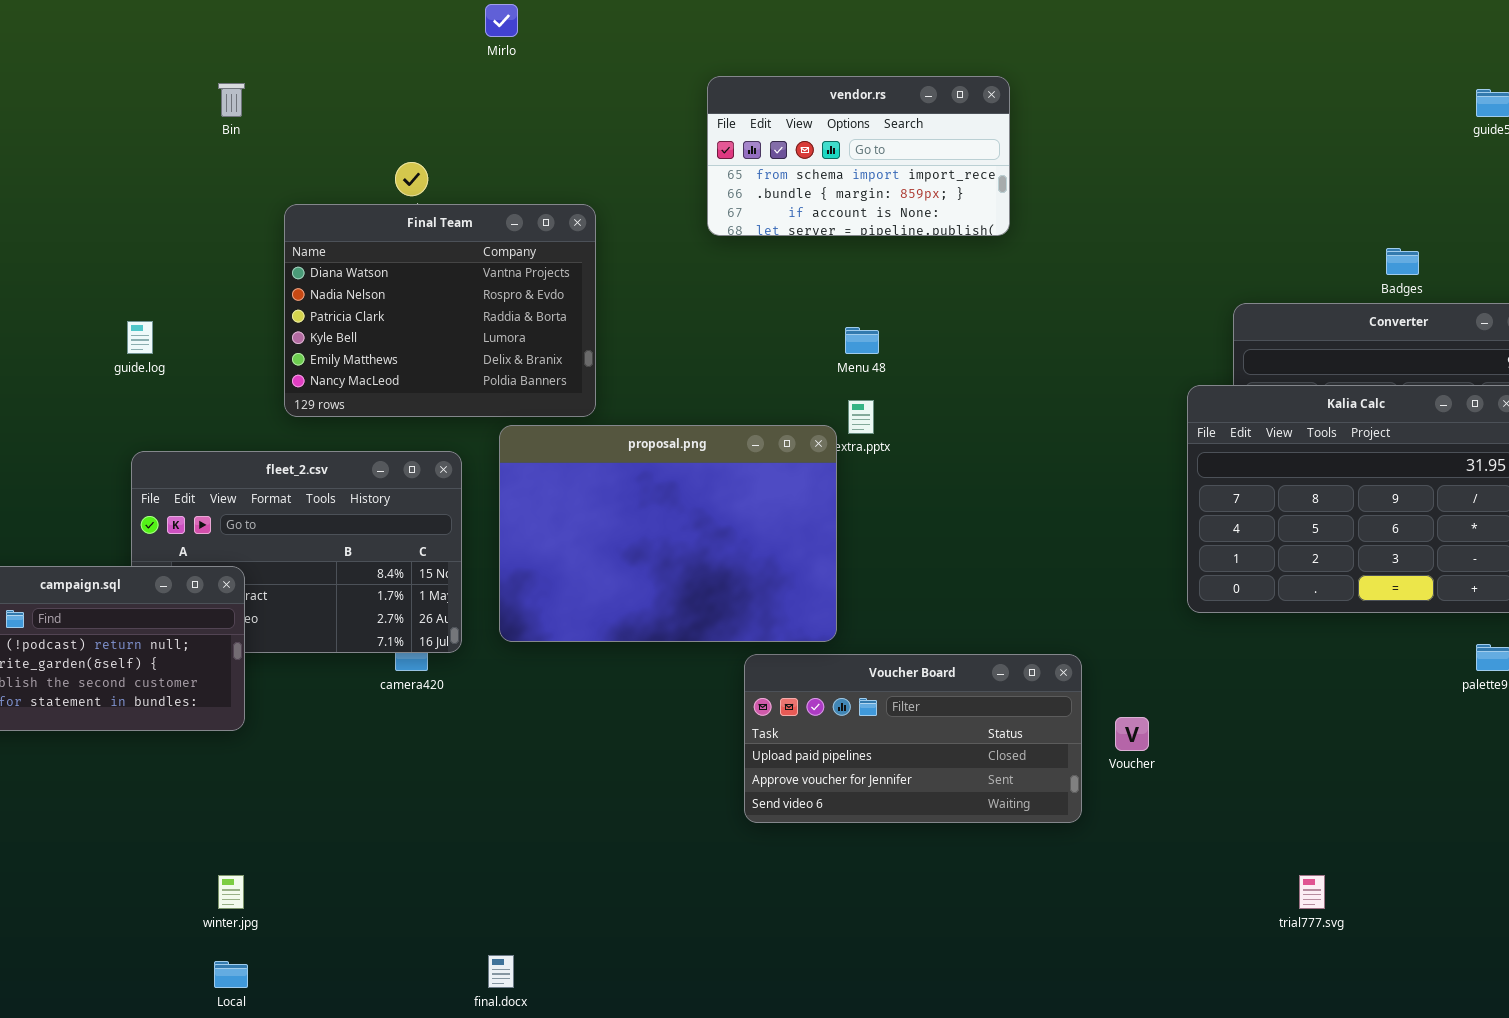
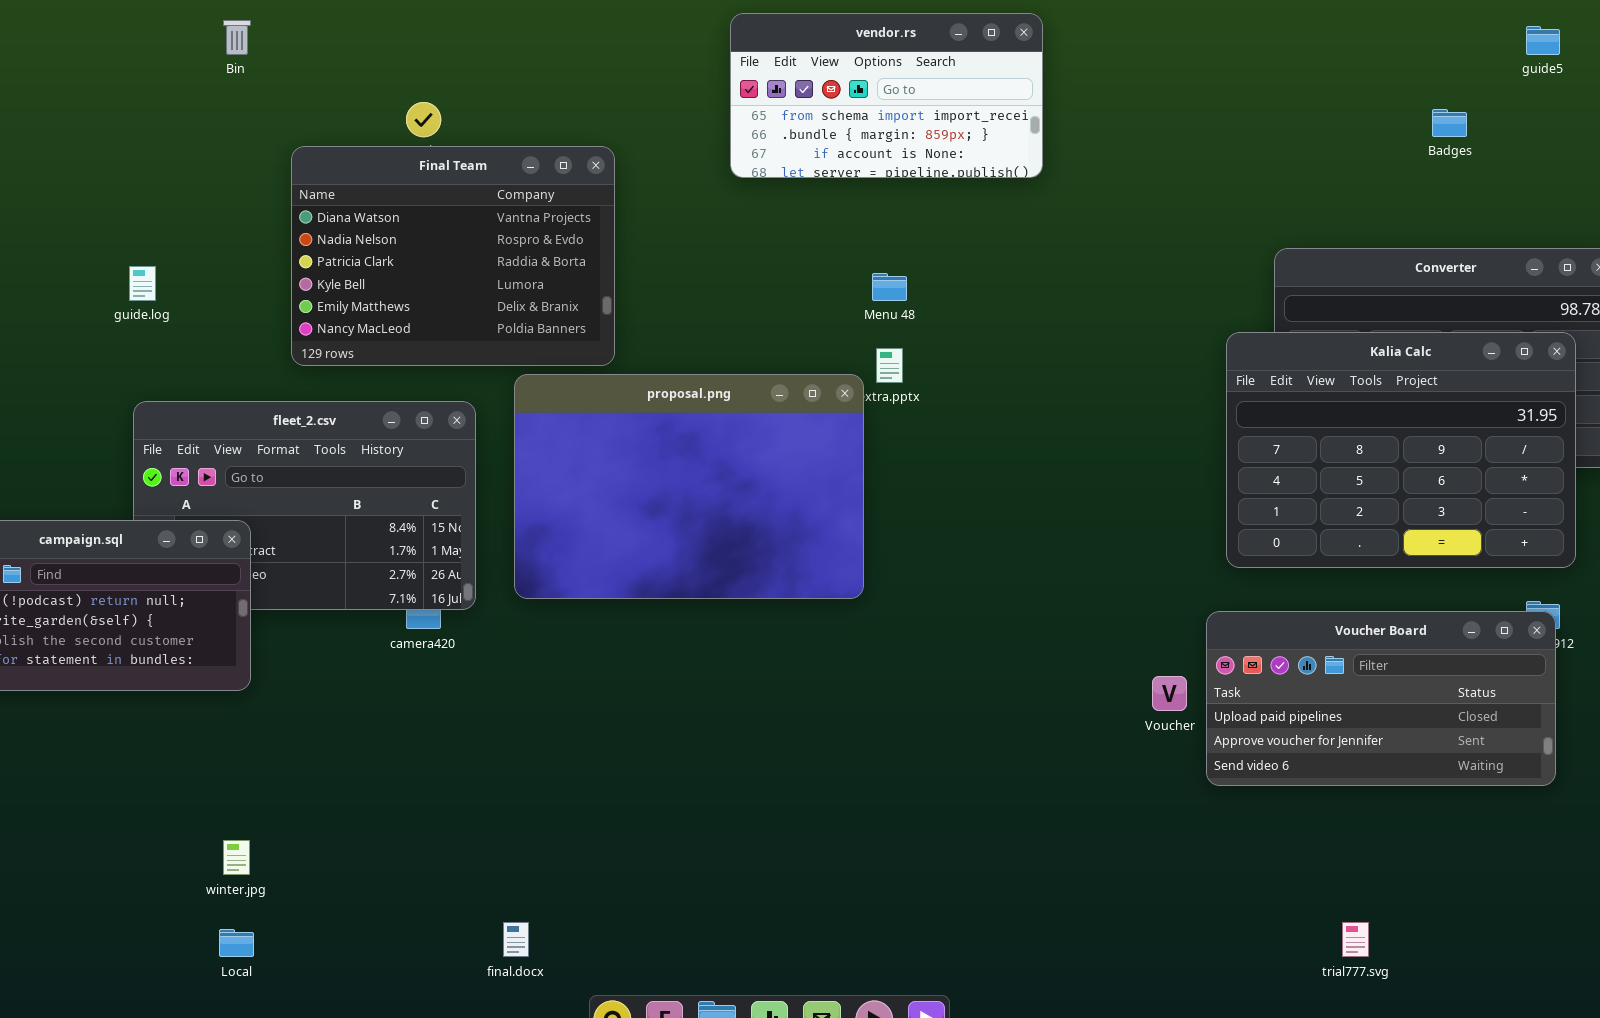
Badges: [1386,248,1419,275] -> [1432,109,1467,137], moved
Voucher Board: [744,654,1082,823] -> [1206,611,1556,786], moved
trial777.svg: [1299,875,1325,909] -> [1342,922,1369,957], moved

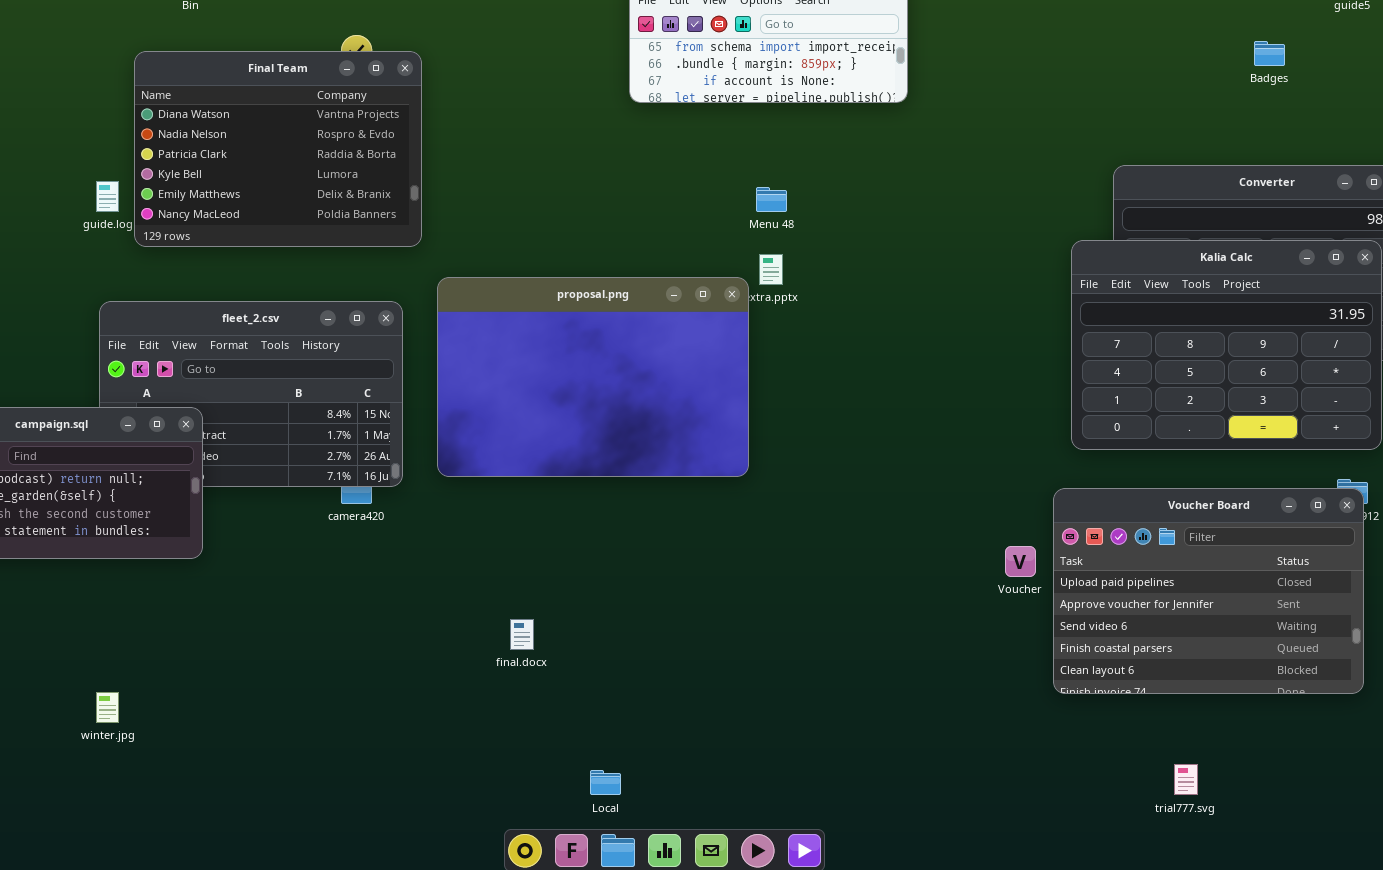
Final Team: [291,146,615,366] -> [134,51,422,247], moved
Voucher Board: [1206,611,1556,786] -> [1053,488,1364,694], resized
winter.jpg: [223,840,250,875] -> [96,692,119,723], moved
final.docx: [503,922,529,957] -> [510,619,534,650], moved
Local: [219,929,254,957] -> [590,770,621,795], moved

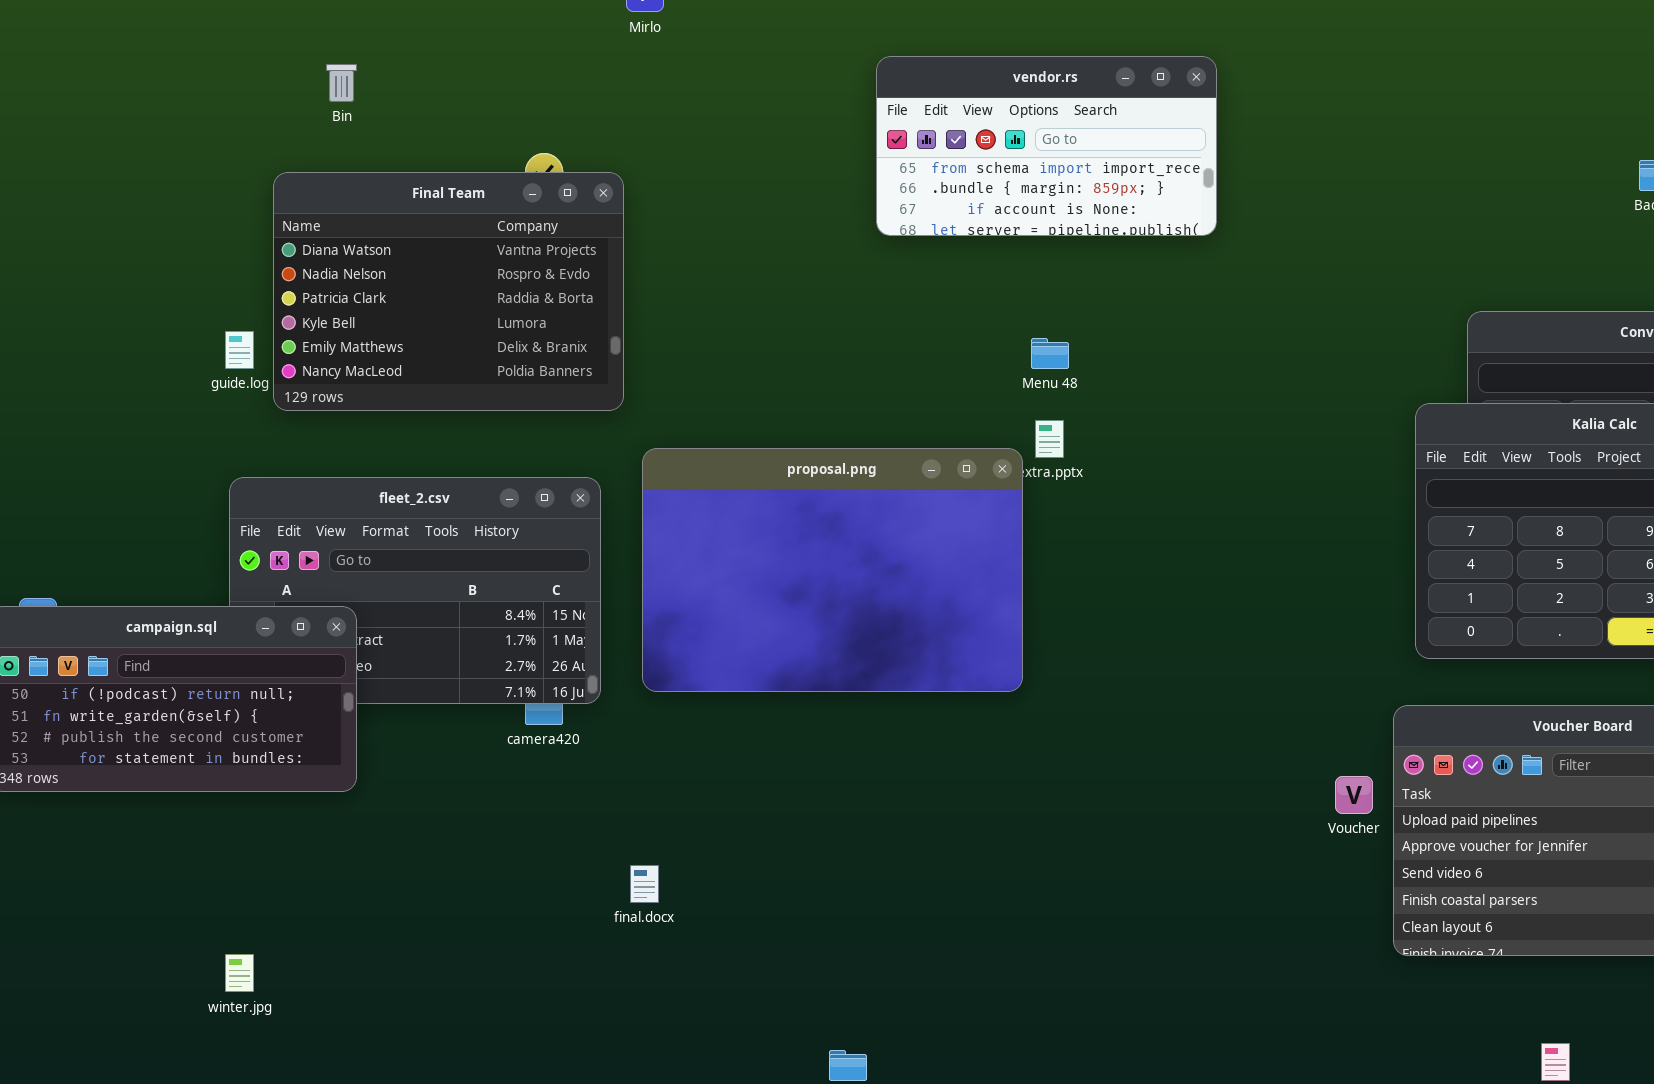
final.docx: [510,619,534,650] -> [630,865,659,903], moved

